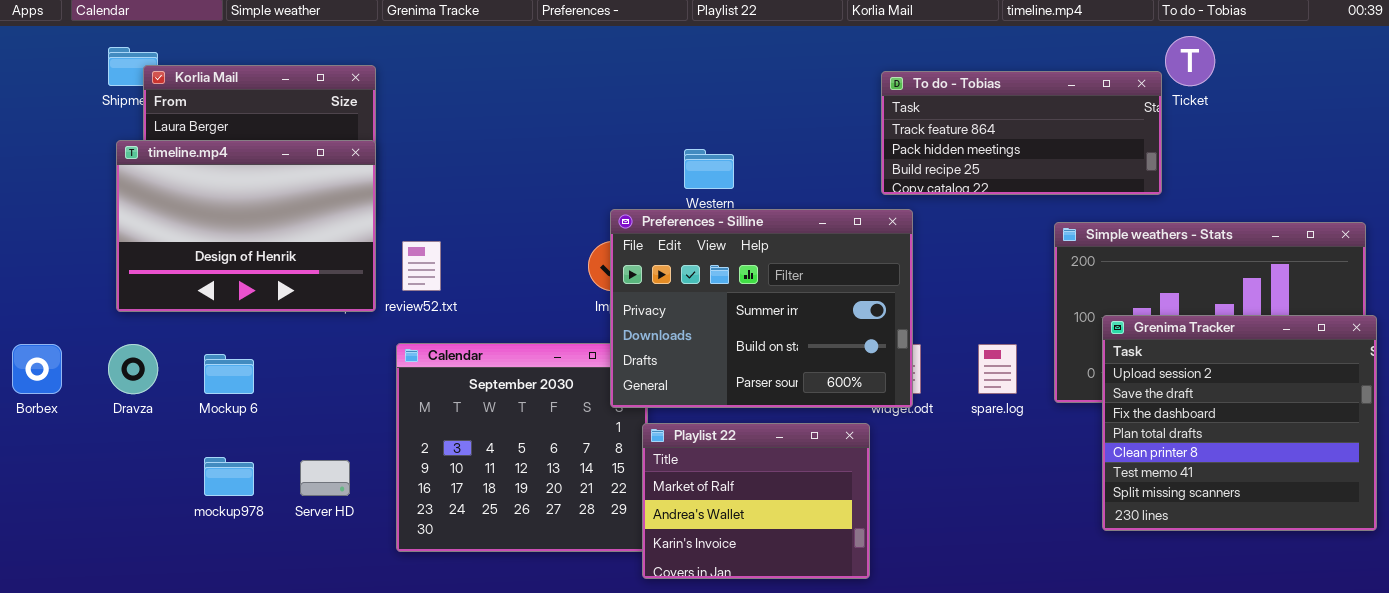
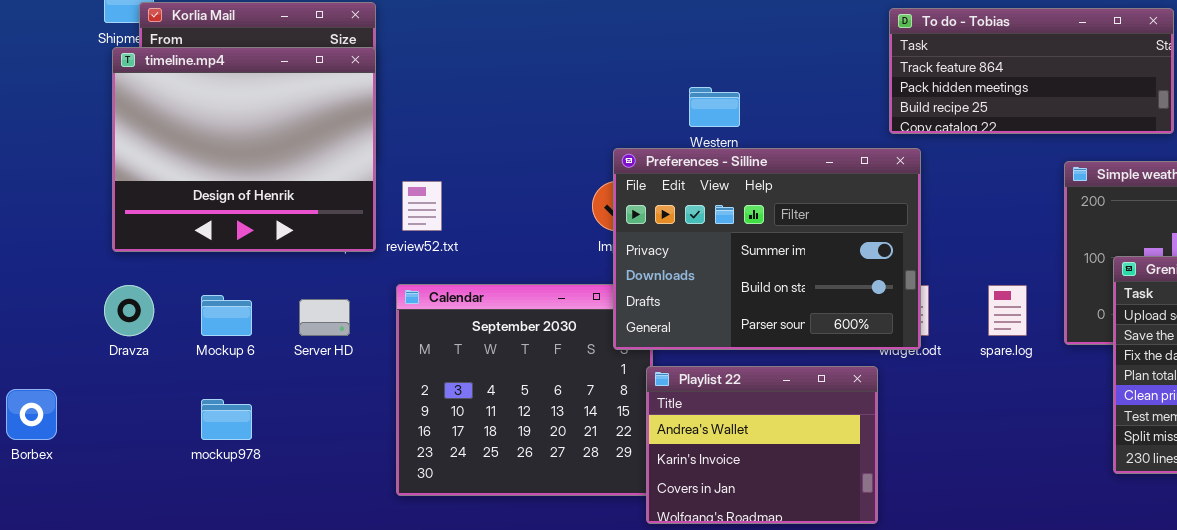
timeline.mp4: [116,140,376,312] -> [112,47,376,252], resized
Borbex: [12,344,62,394] -> [6,389,57,440], moved
Playlist 22: [642,423,870,579] -> [646,366,878,524], scrolled down 1 row
Server HD: [300,460,350,496] -> [299,299,350,336], moved

